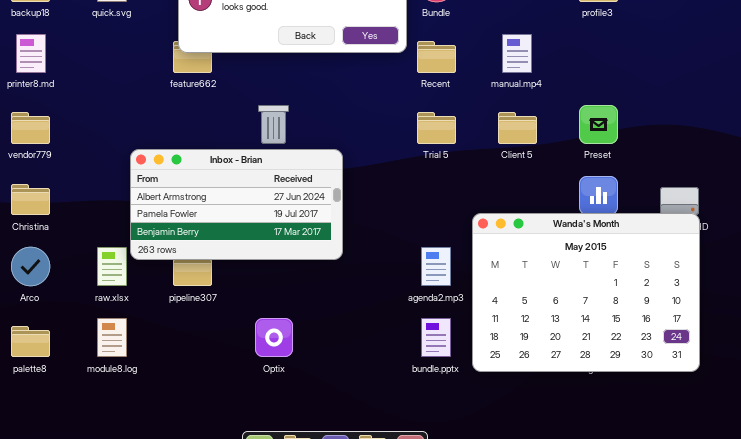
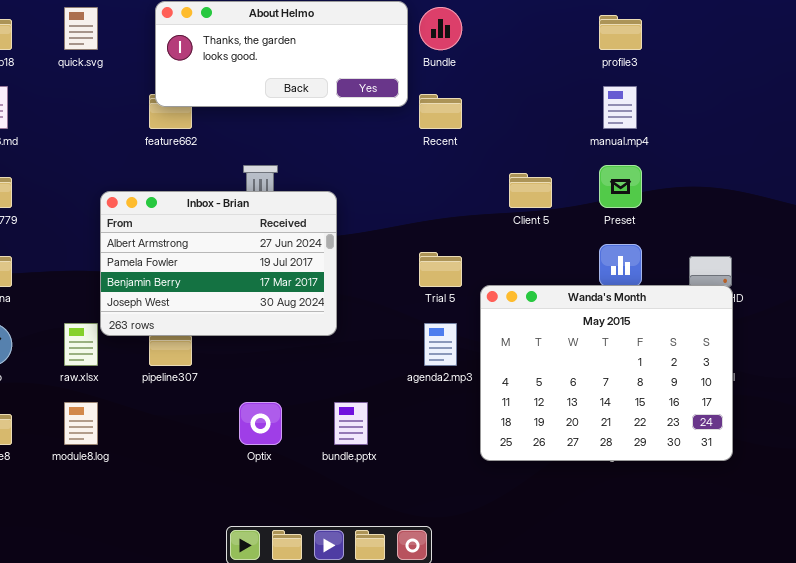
manual.mp4: [502,34,532,73] -> [603,86,637,129], moved
Trial 5: [417,112,456,144] -> [419,252,462,287], moved
Inbox - Brian: [130,149,343,260] -> [100,191,337,336], resized
bundle.pptx: [421,318,451,357] -> [334,402,368,445], moved

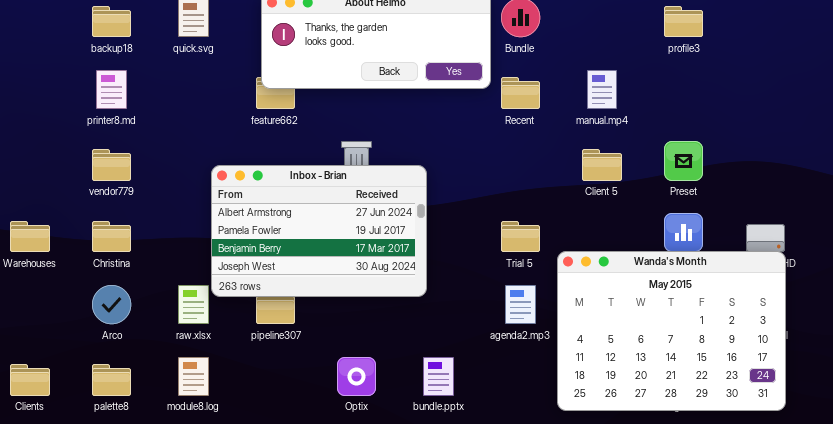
manual.mp4: [603,86,637,129] -> [587,70,617,109], moved

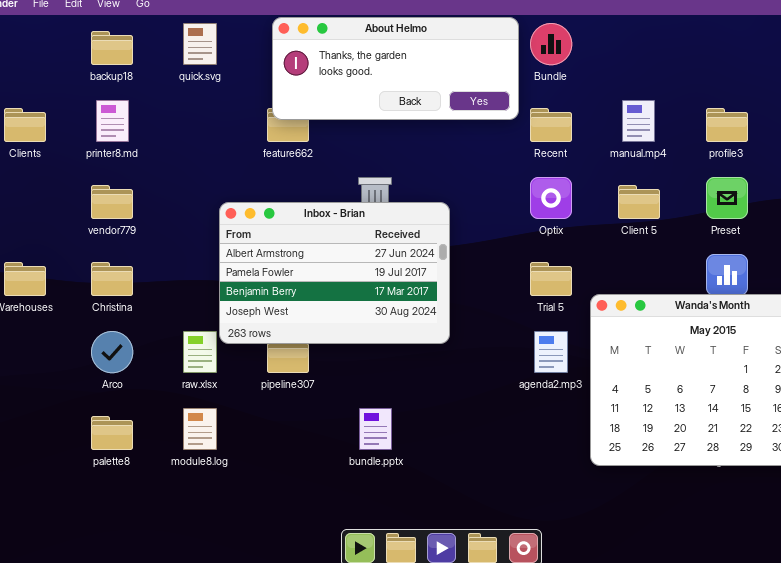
profile3: [664,6,703,37] -> [706,108,748,142], moved
Optix: [337,357,376,396] -> [530,177,572,219], moved
bundle.pptx: [423,357,454,396] -> [359,408,392,450], moved
Clients: [10,364,50,396] -> [4,108,46,142], moved

